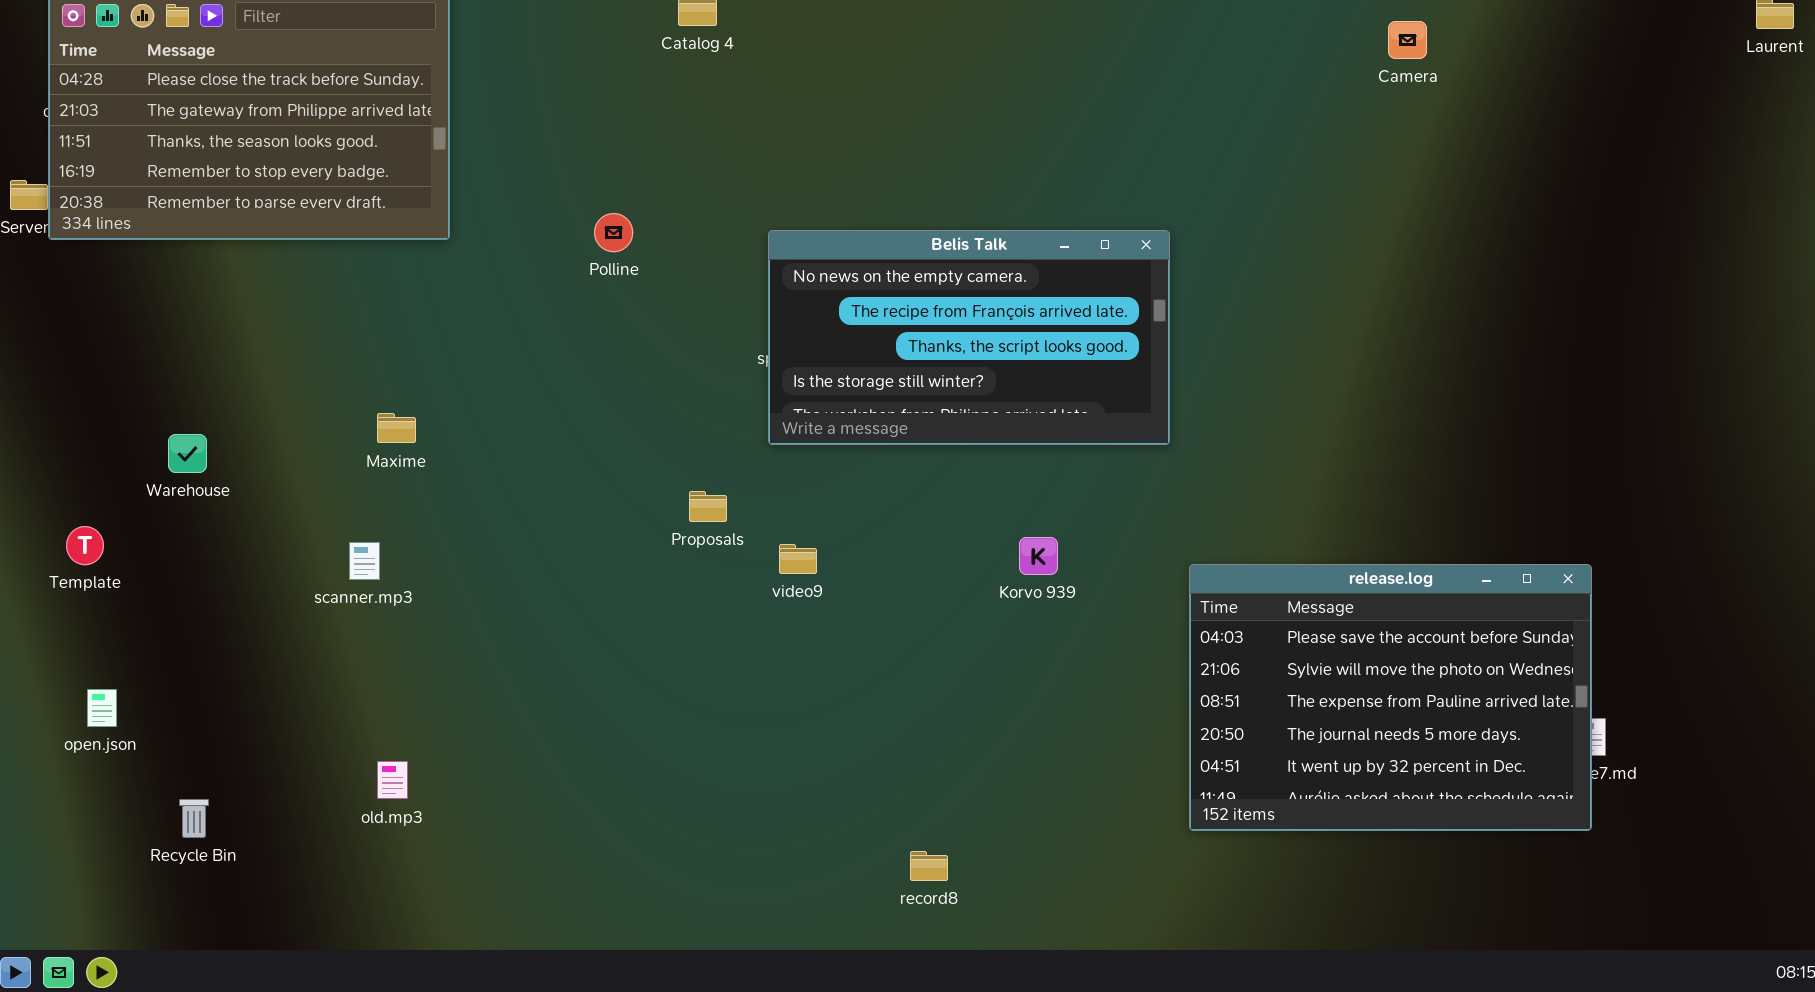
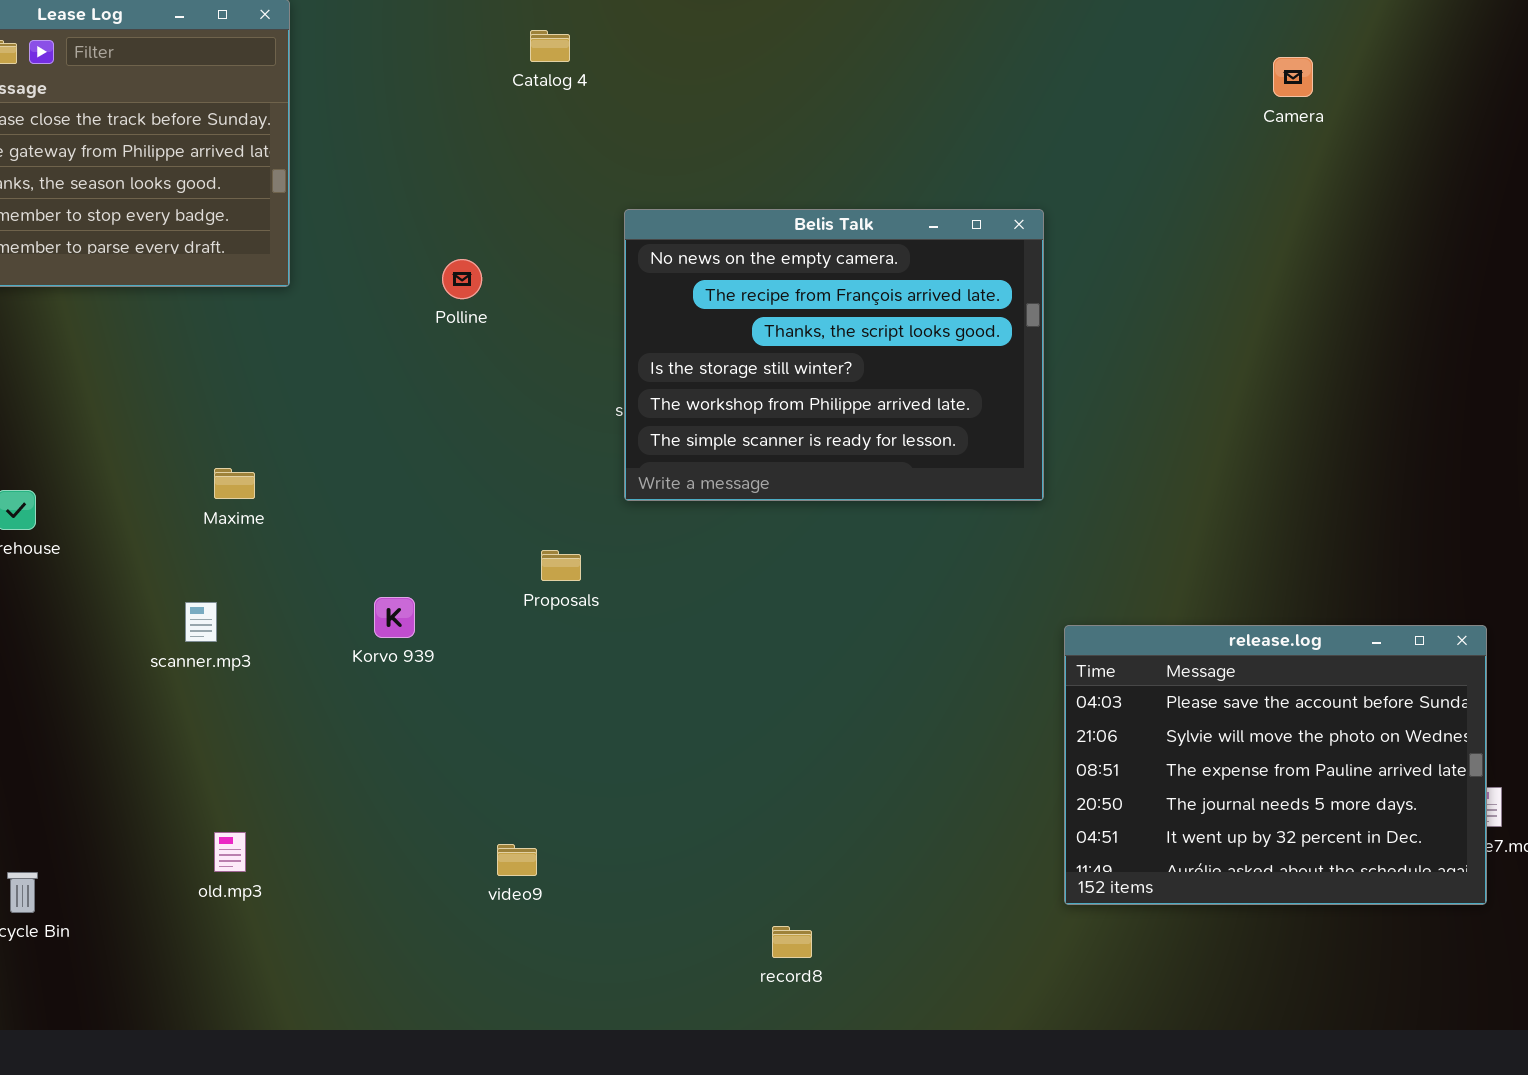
Belis Talk: [768,230,1170,445] -> [624,209,1044,501], resized
Korvo 939: [1019,537,1058,575] -> [374,597,415,638], moved
video9: [779,544,817,574] -> [497,844,537,876], moved

